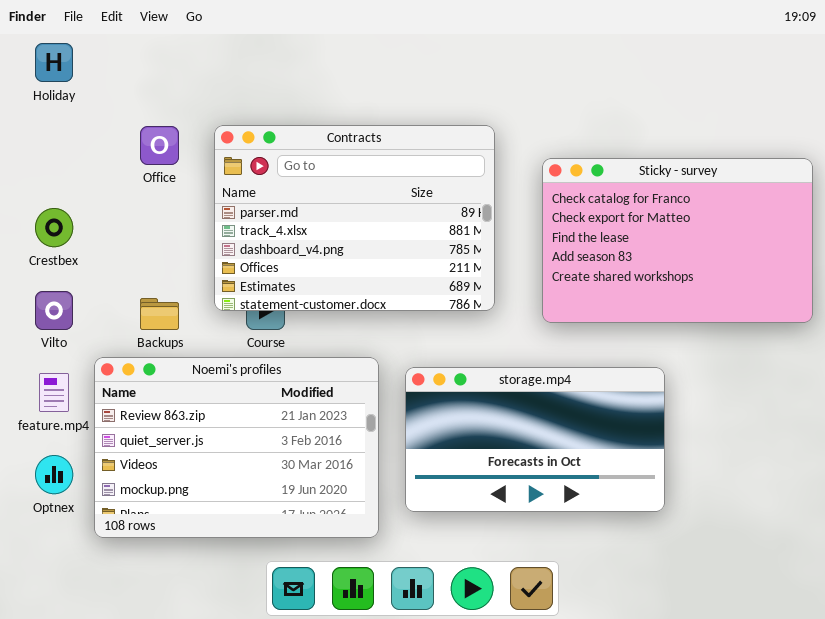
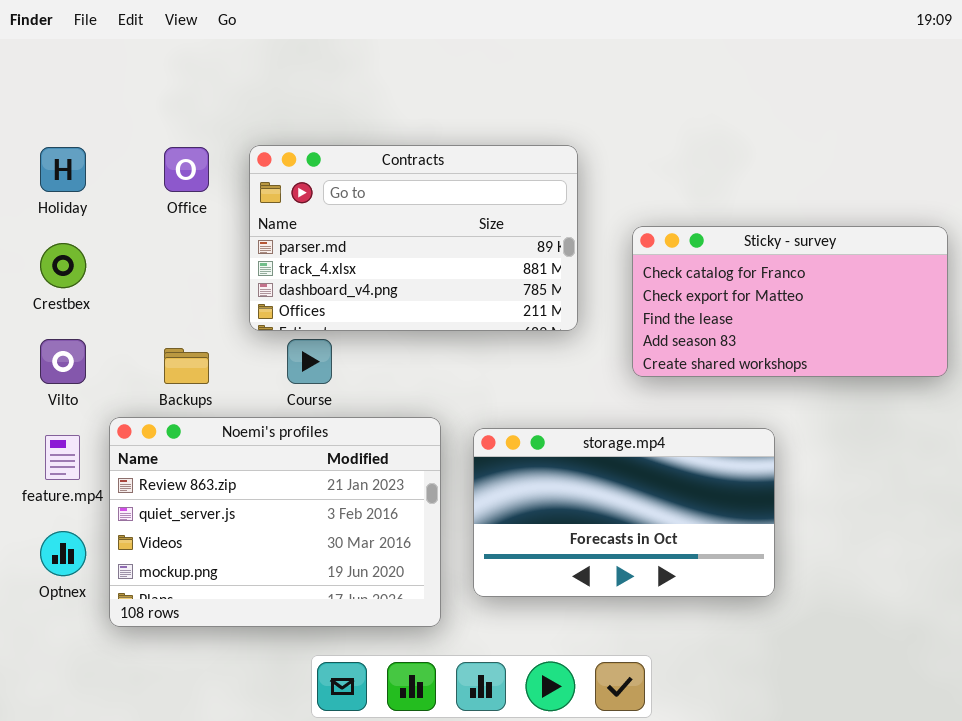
Holiday: [35,43,73,82] -> [40,147,86,192], moved
Contracts: [214,125,495,311] -> [249,145,578,331], resized
Sticky - survey: [542,158,813,323] -> [632,226,948,377], resized

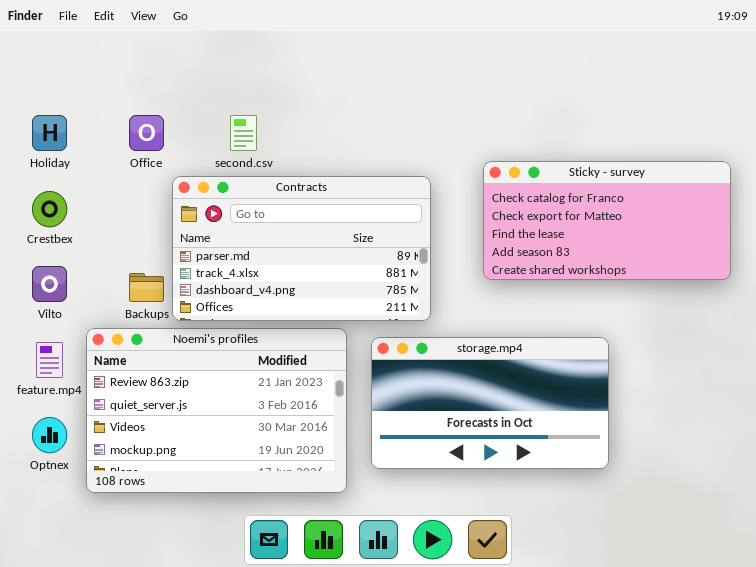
Contracts: [249,145,578,331] -> [172,176,431,321], moved
Sticky - survey: [632,226,948,377] -> [483,161,731,280], moved

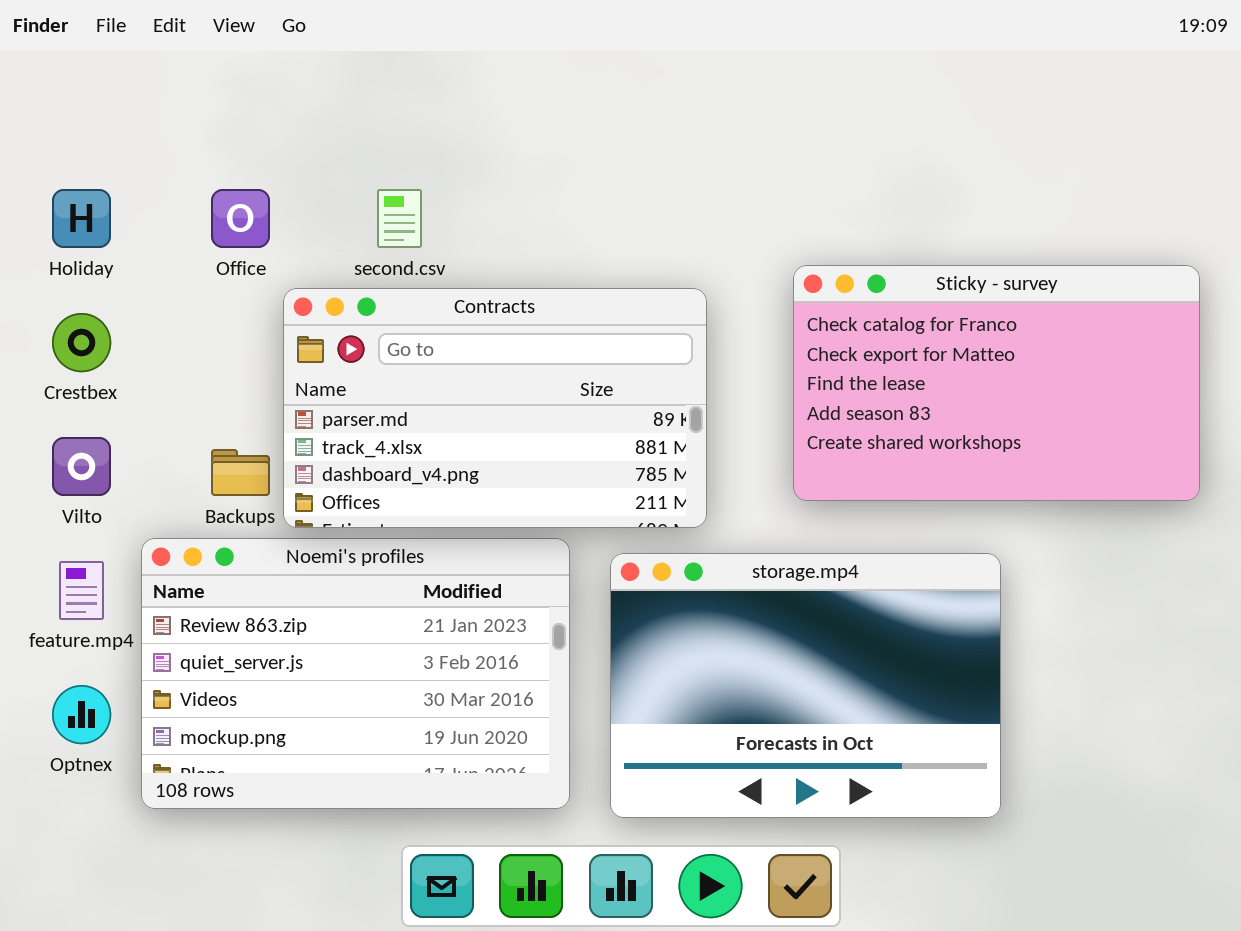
Sticky - survey: [483,161,731,280] -> [793,265,1200,501], resized
storage.mp4: [371,337,609,469] -> [610,553,1001,818], resized

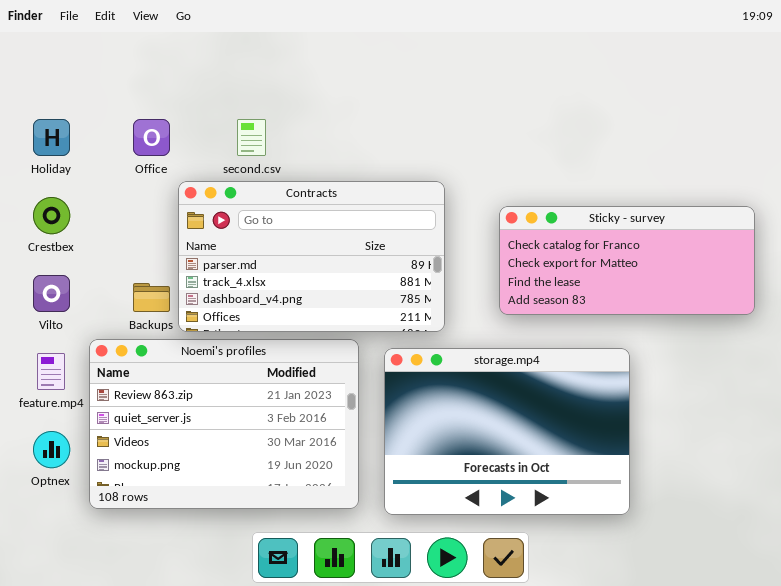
Sticky - survey: [793,265,1200,501] -> [499,206,755,315], resized

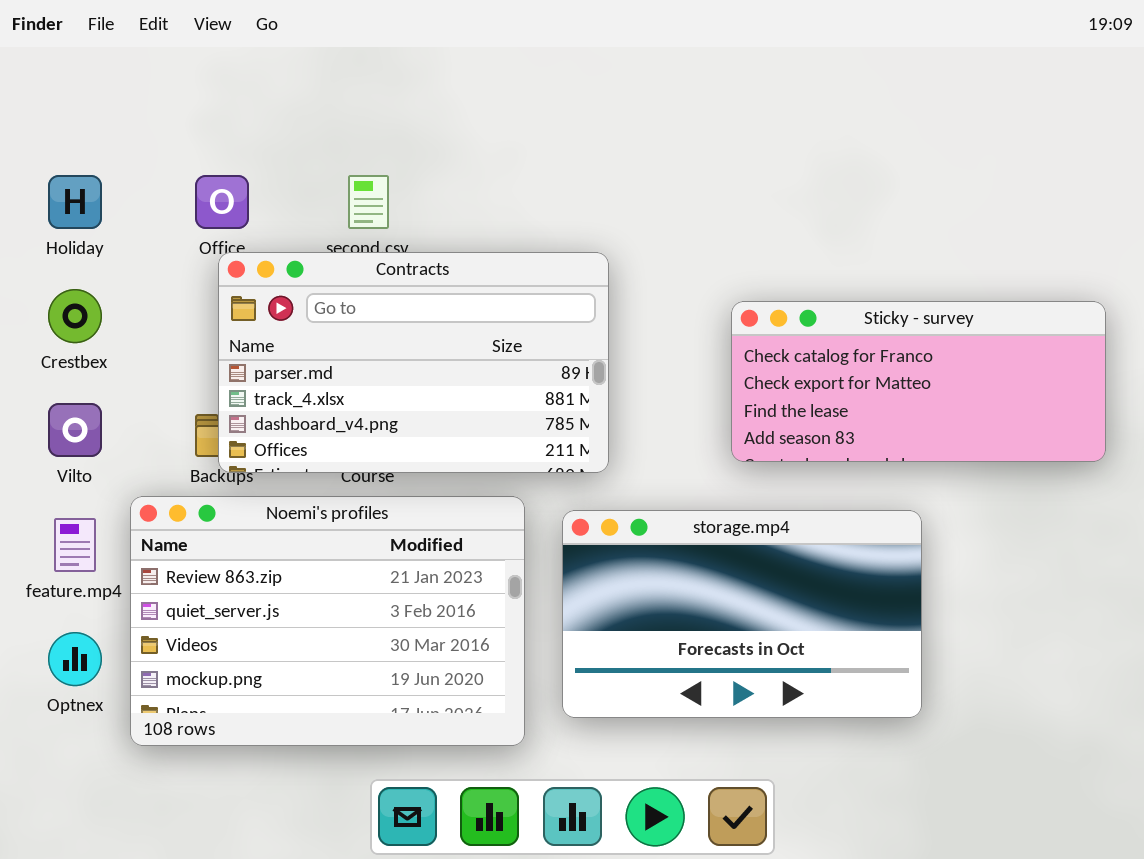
Contracts: [178,181,445,332] -> [218,252,609,473], moved
storage.mp4: [384,348,630,515] -> [562,510,922,718], resized

